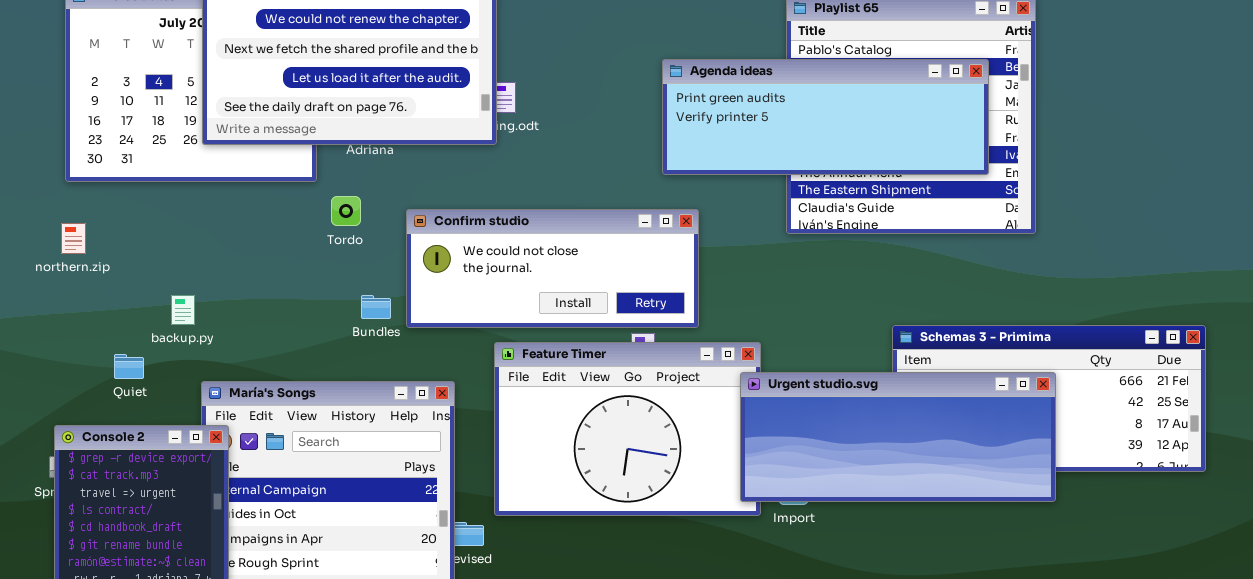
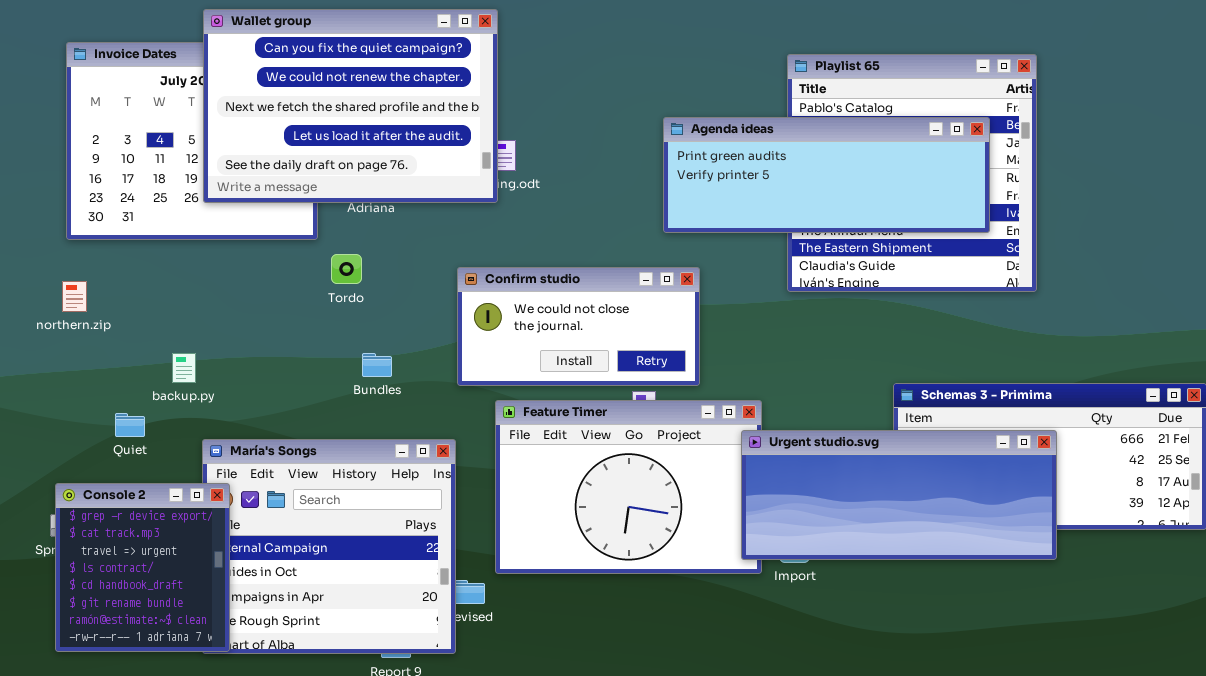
Confirm studio: [406,209,699,328] -> [457,267,700,386], resized

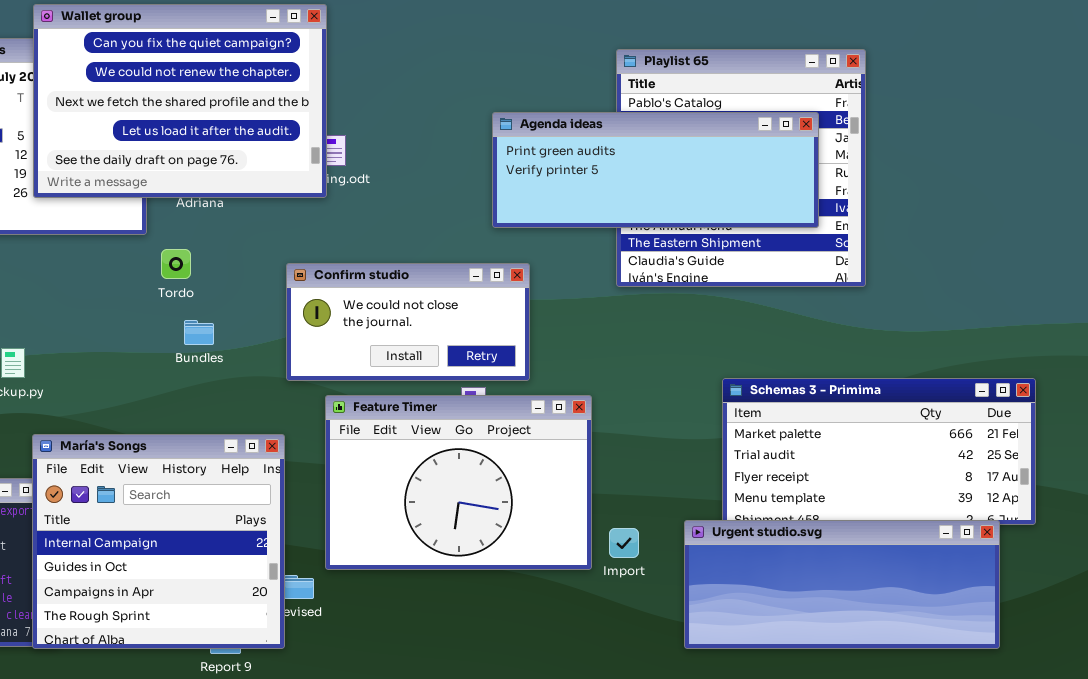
Bundles: [362,353,392,377] -> [184,320,214,345], moved
Urgent studio.svg: [741,430,1057,560] -> [684,520,1000,649], moved
María's Songs: [202,439,456,654] -> [32,434,285,649], raised

